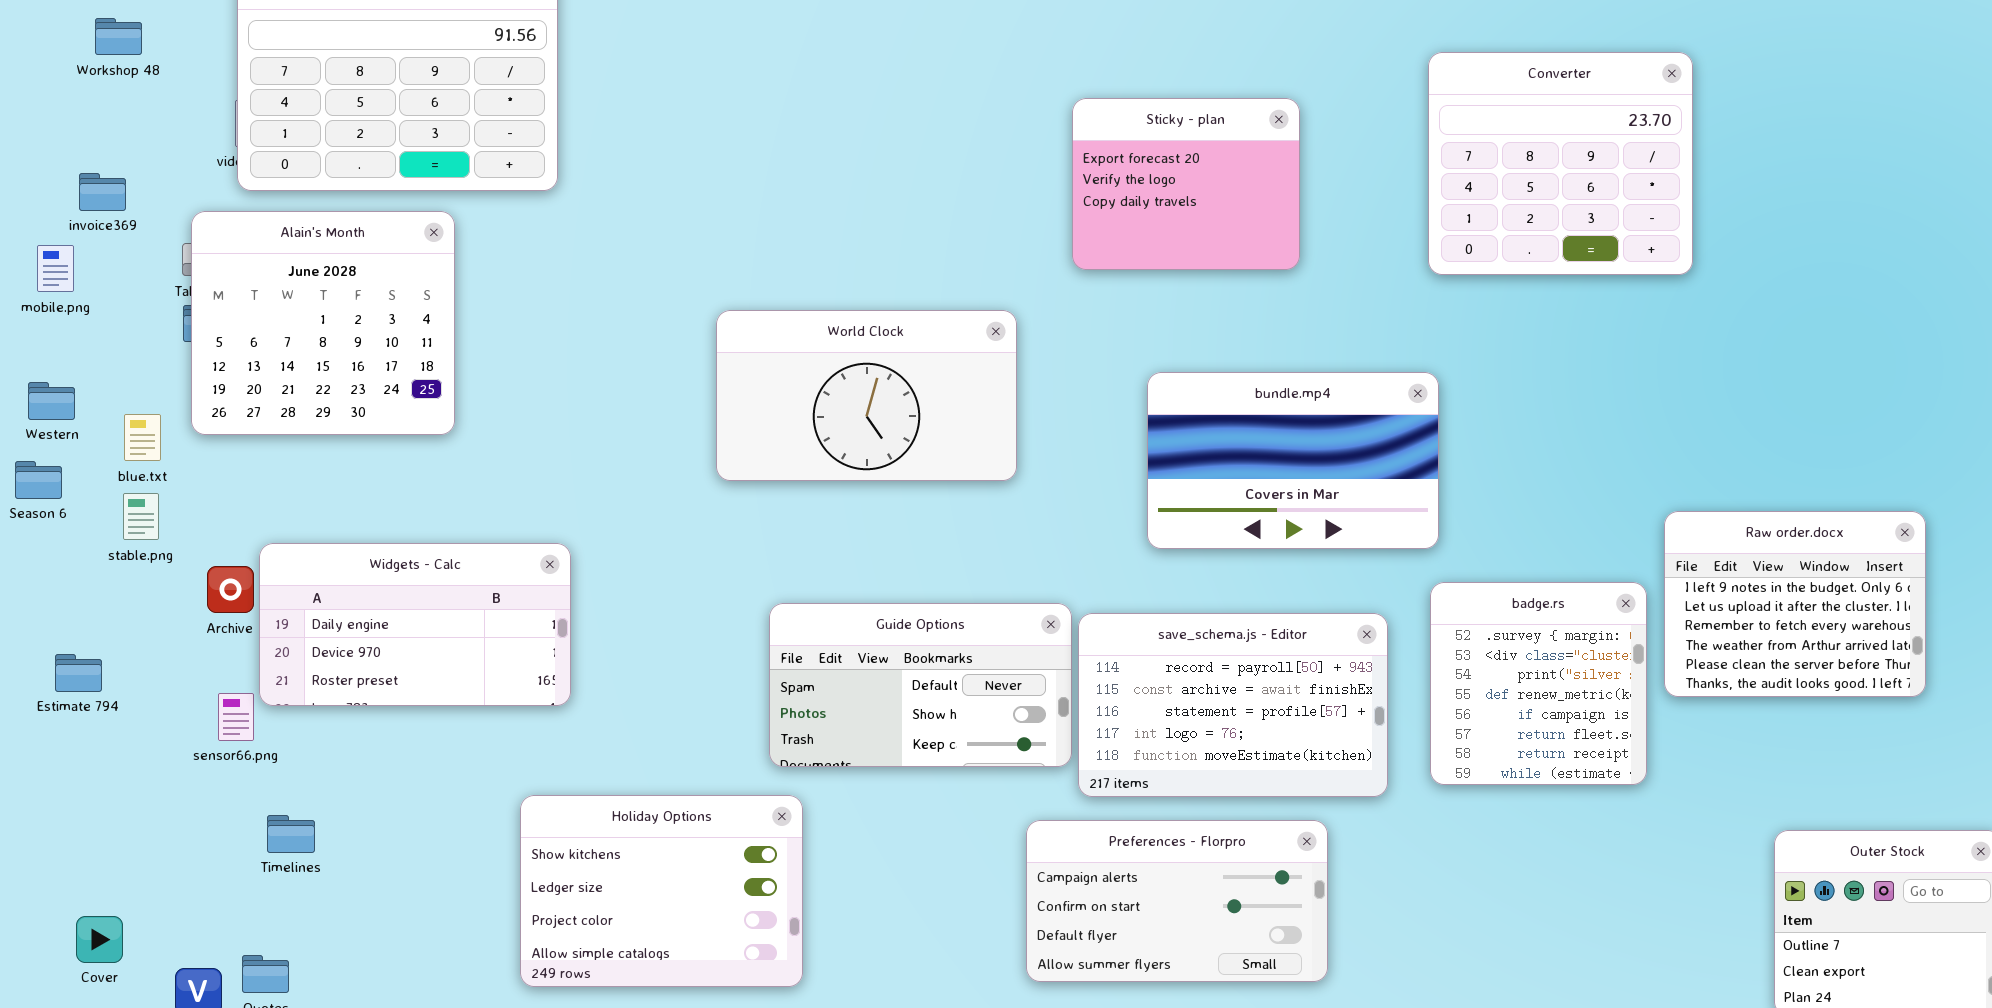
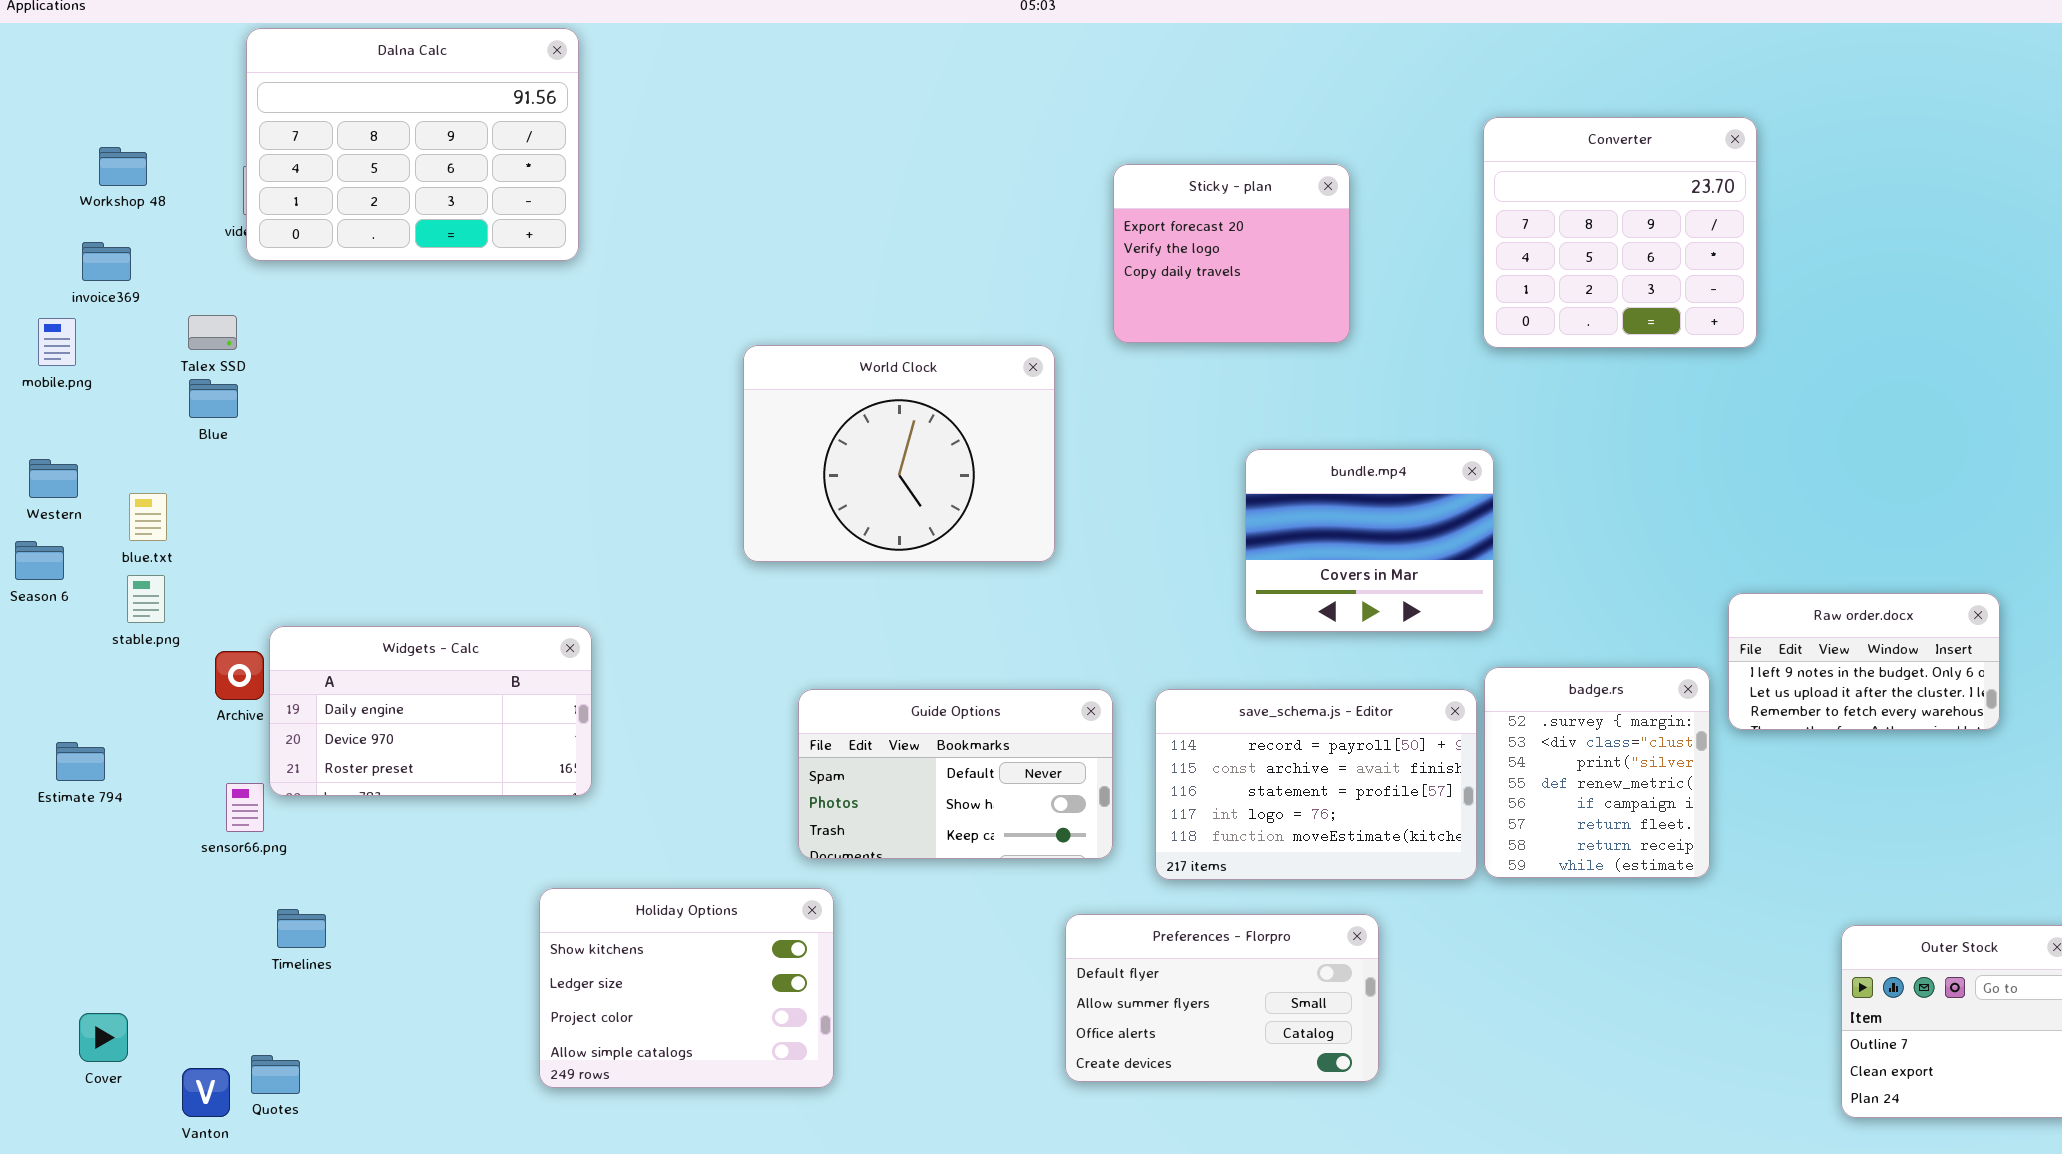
Workshop 48: [95,18,142,55] -> [99,147,147,186], moved
Alain's Month: [191,211,455,435] -> none, closed
World Clock: [716,310,1017,481] -> [743,345,1055,562], resized
bundle.mp4: [1147,372,1439,549] -> [1245,449,1494,632], resized
Raw order.docx: [1664,511,1926,697] -> [1728,593,2000,730], resized
save_schema.js - Editor: [1078,613,1388,797] -> [1155,689,1477,880], moved
Preferences - Florpro: [1026,820,1328,982] -> [1065,914,1379,1082], scrolled down 2 rows

